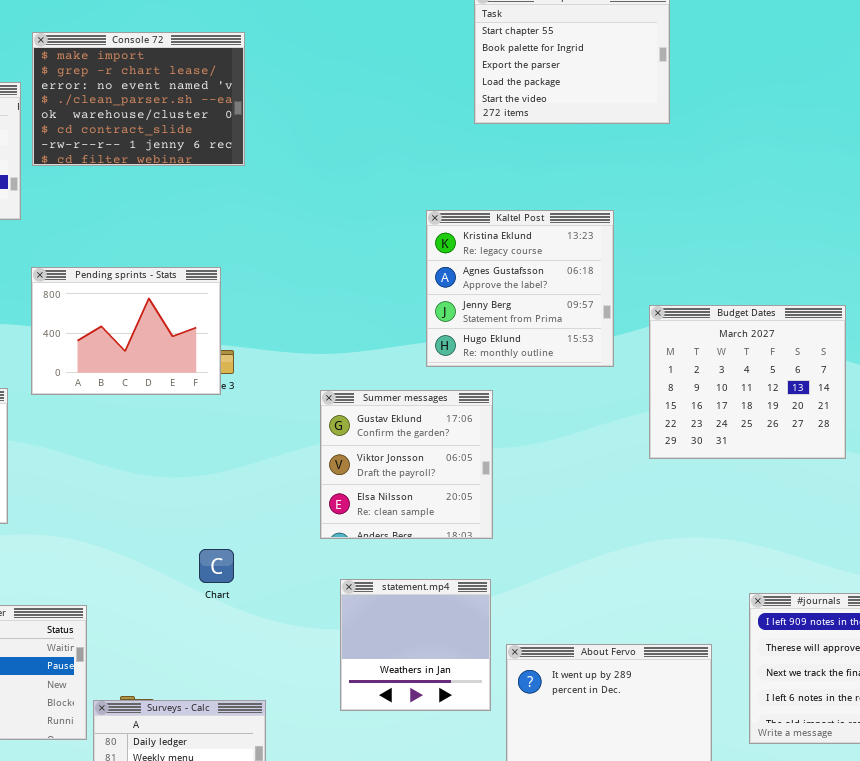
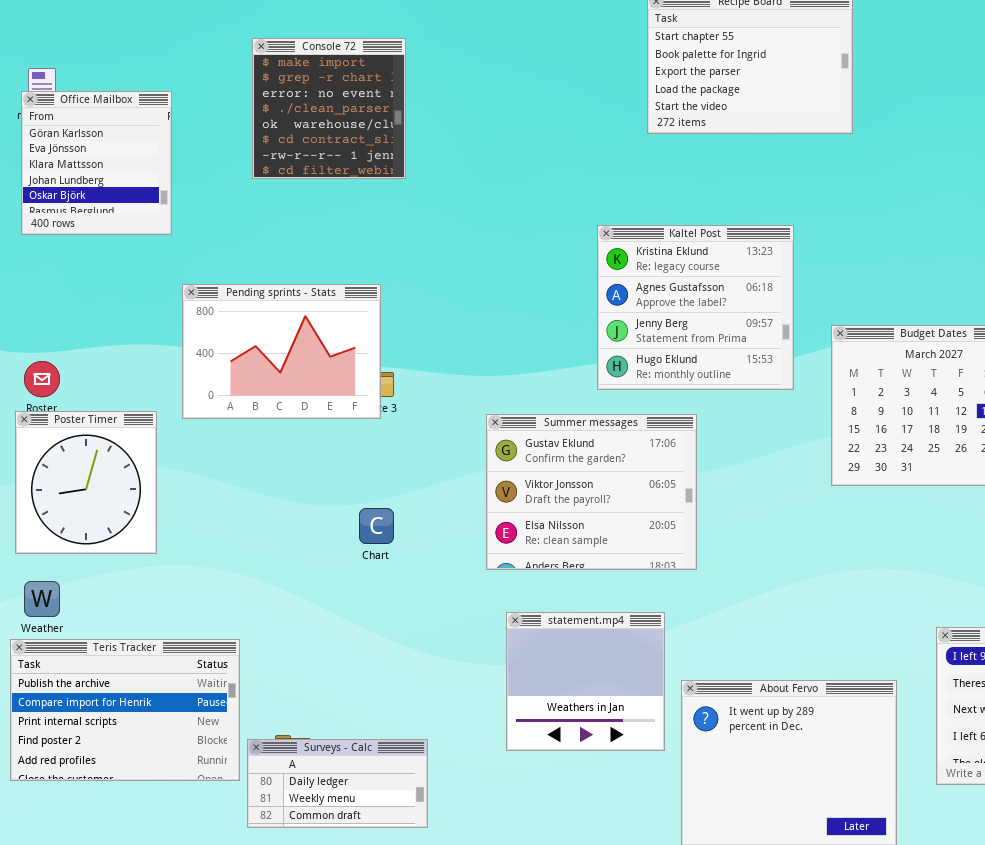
Console 72: [32,32,245,166] -> [252,38,406,179], resized
Summer messages: [320,390,493,539] -> [486,414,697,570], resized
Chart: [199,549,234,583] -> [359,508,394,544], moved

